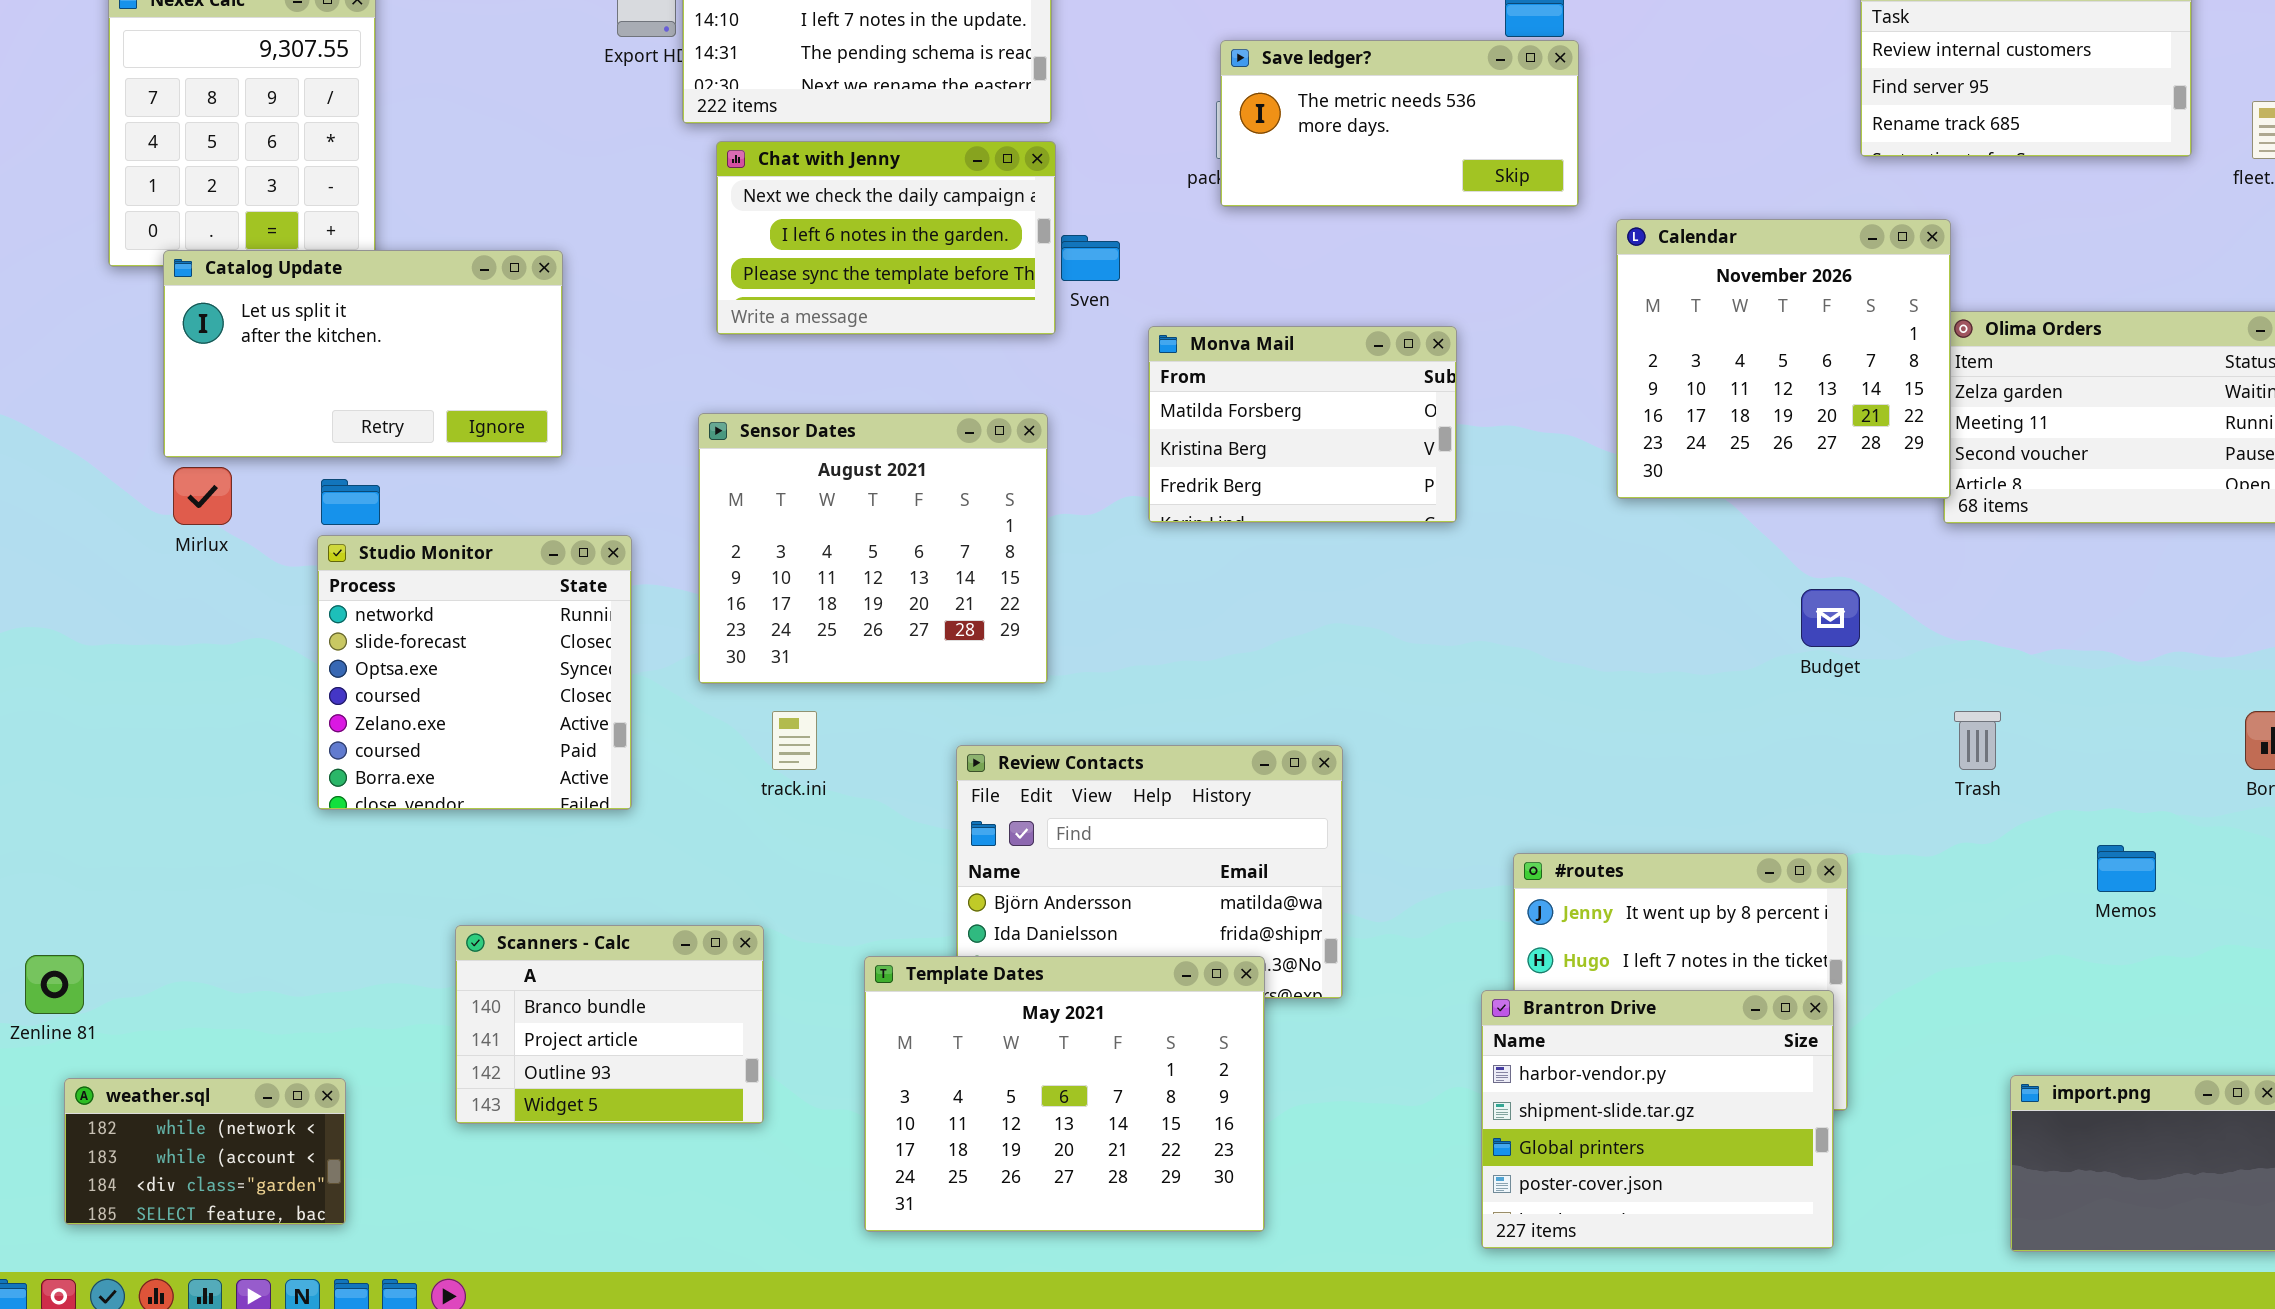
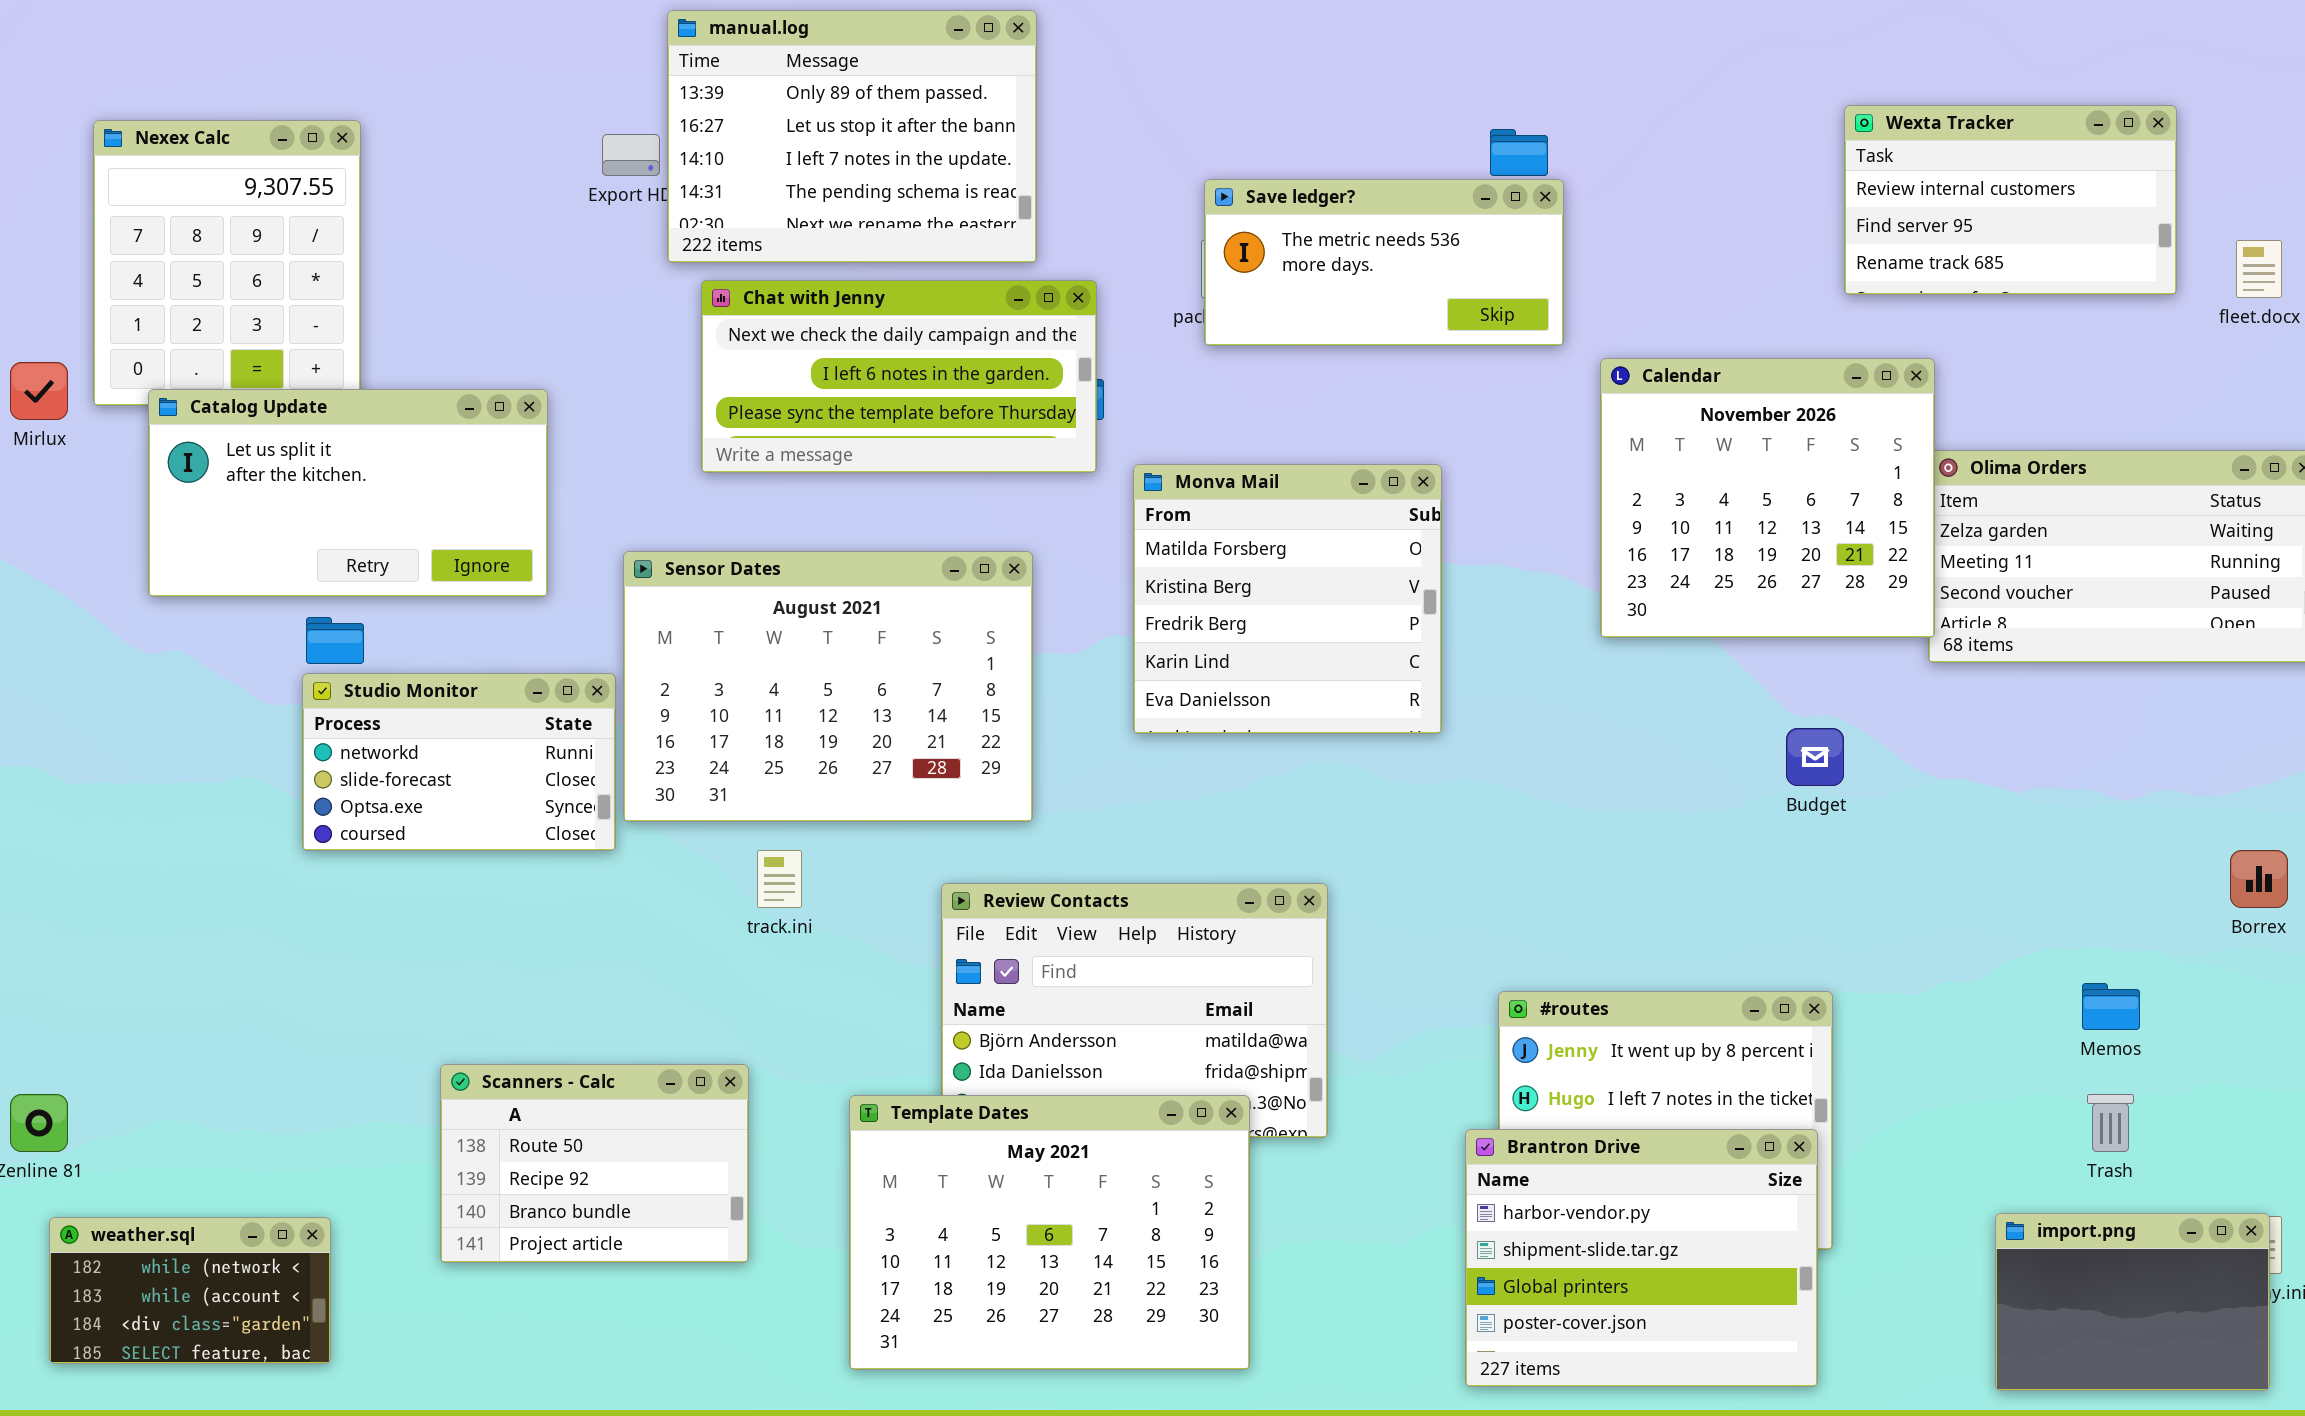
Chat with Jenny: [716,141,1056,335] -> [701,280,1097,473], resized
Monva Mail: [1148,326,1457,523] -> [1133,464,1442,734], resized
Sensor Dates: [698,413,1048,684] -> [623,551,1033,822], resized
Mirlux: [173,467,232,525] -> [10,362,68,420], moved
Studio Monitor: [317,535,632,810] -> [302,673,616,851], resized
Trash: [1954,711,2001,770] -> [2087,1094,2134,1152], moved
Scanners - Calc: [455,925,764,1124] -> [440,1064,749,1263], scrolled up 2 rows

